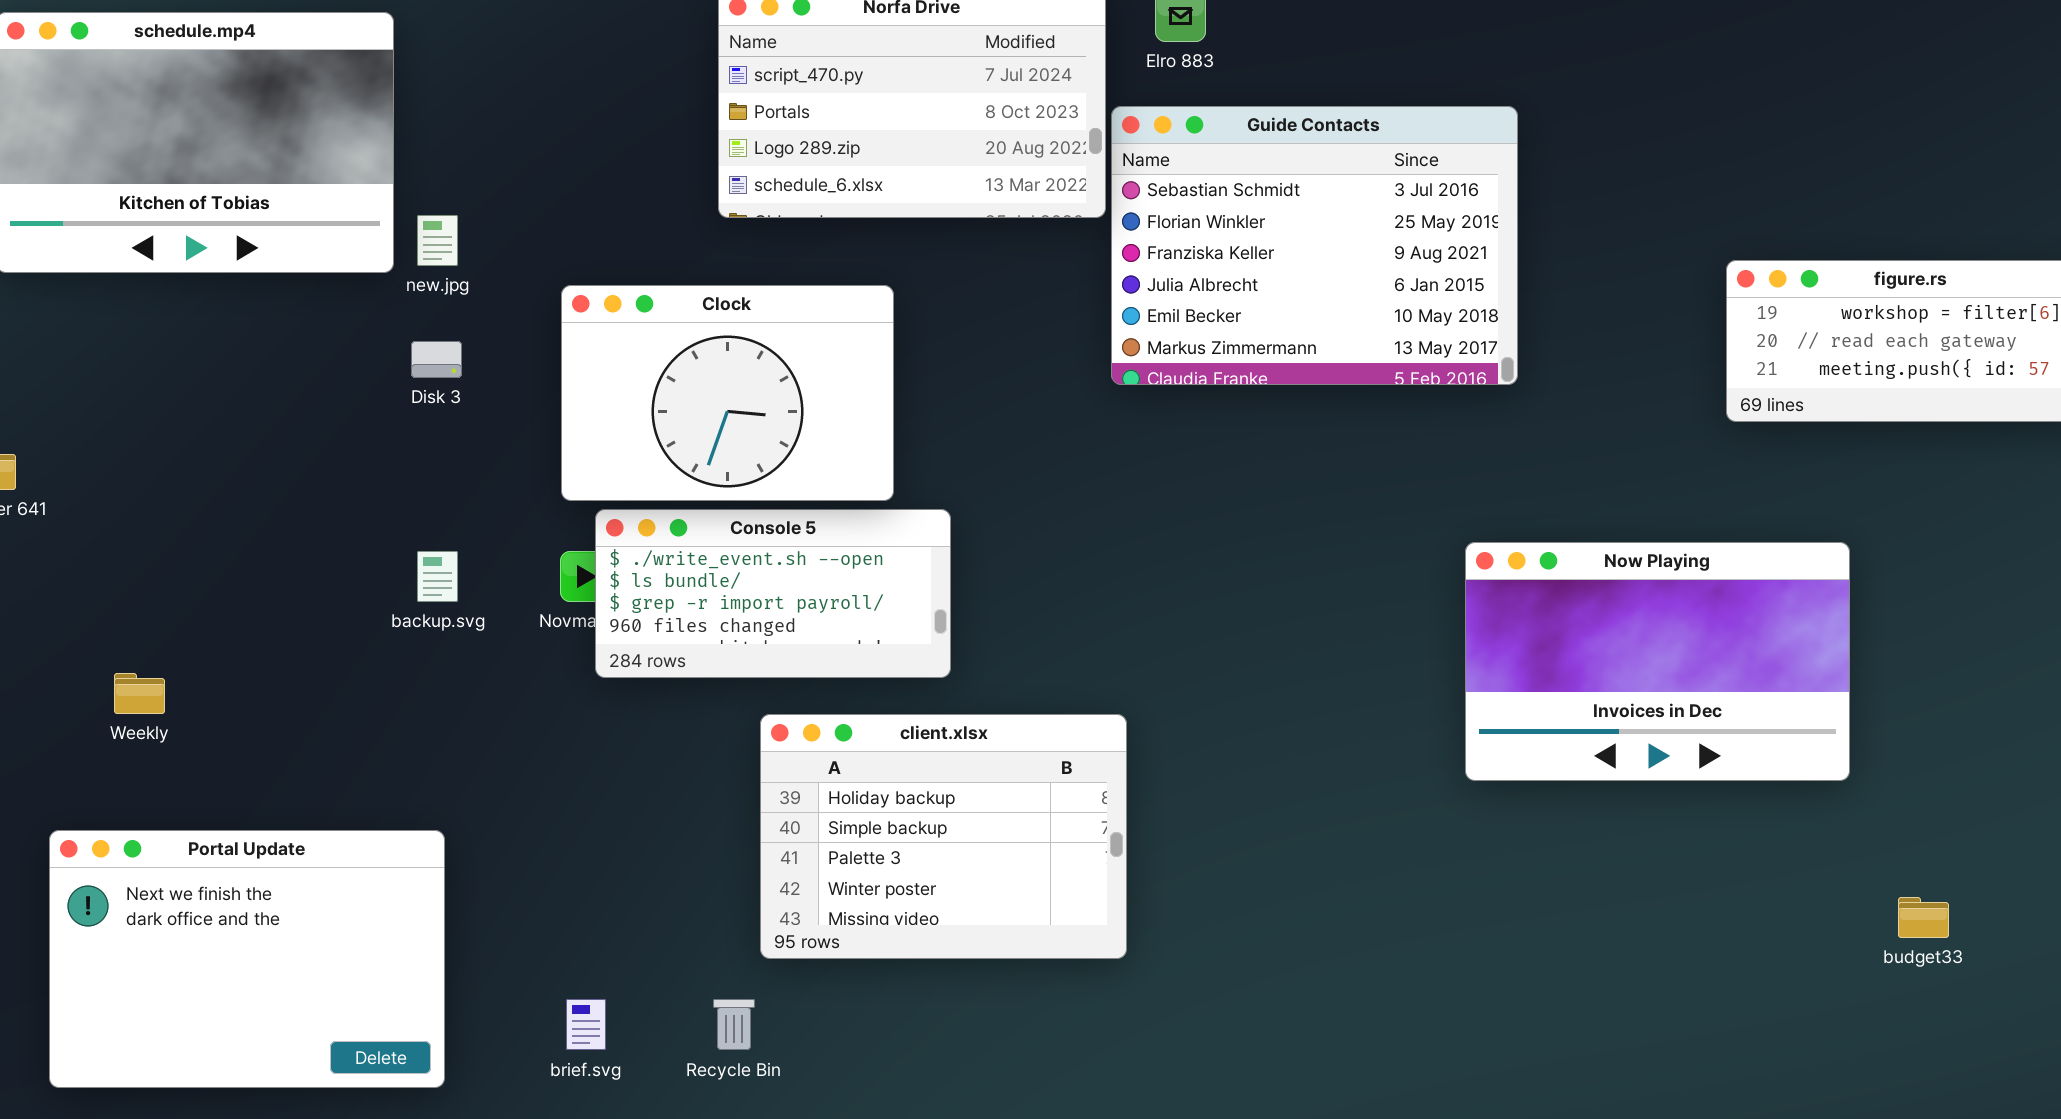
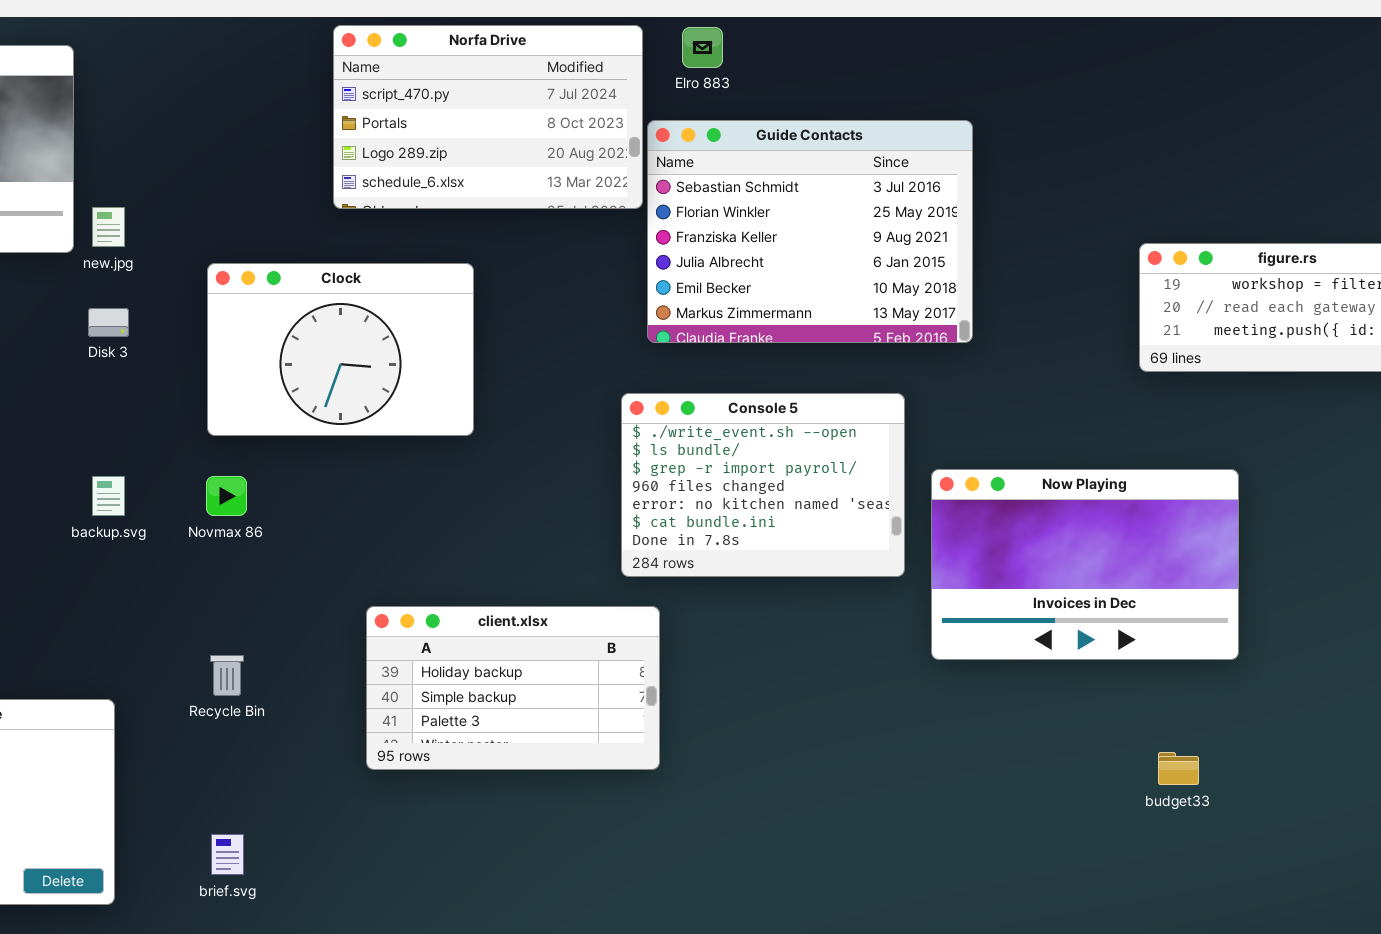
Console 5: [595,509,951,678] -> [621,393,905,577], moved, resized
client.xlsx: [760,714,1127,959] -> [366,606,660,770], resized
budget33: [1898,897,1949,938] -> [1158,752,1199,785], moved
Recycle Bin: [713,999,755,1050] -> [210,655,244,696], moved

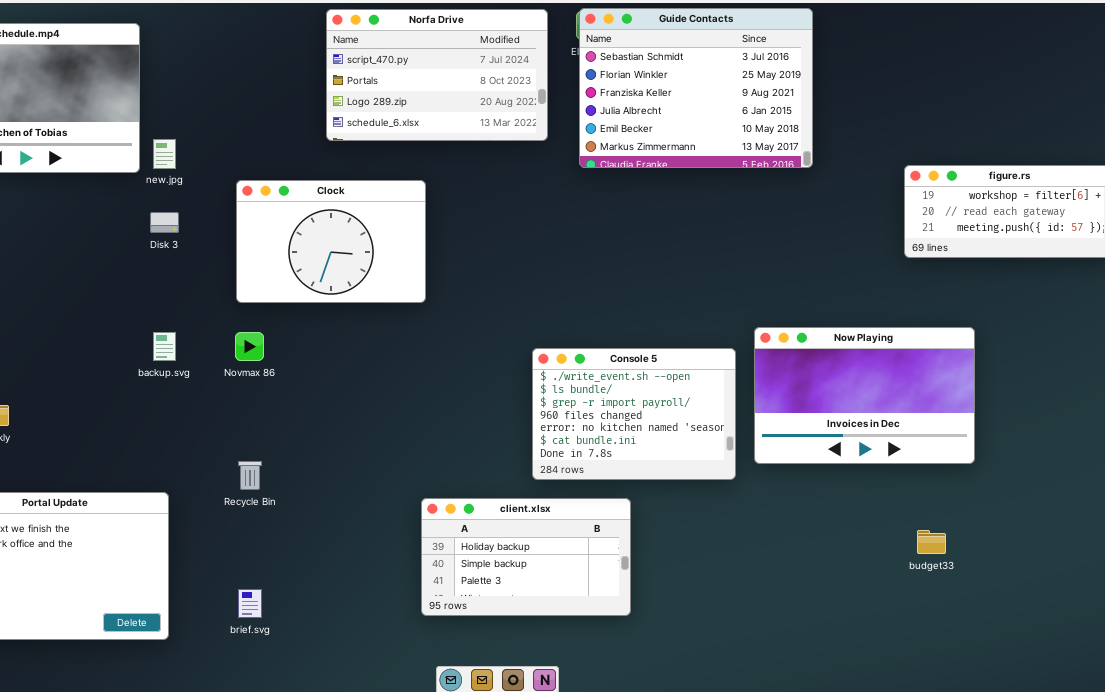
Guide Contacts: [647,120,973,343] -> [579,8,813,168], moved
Console 5: [621,393,905,577] -> [532,348,736,480], moved
client.xlsx: [366,606,660,770] -> [421,498,631,616], moved

